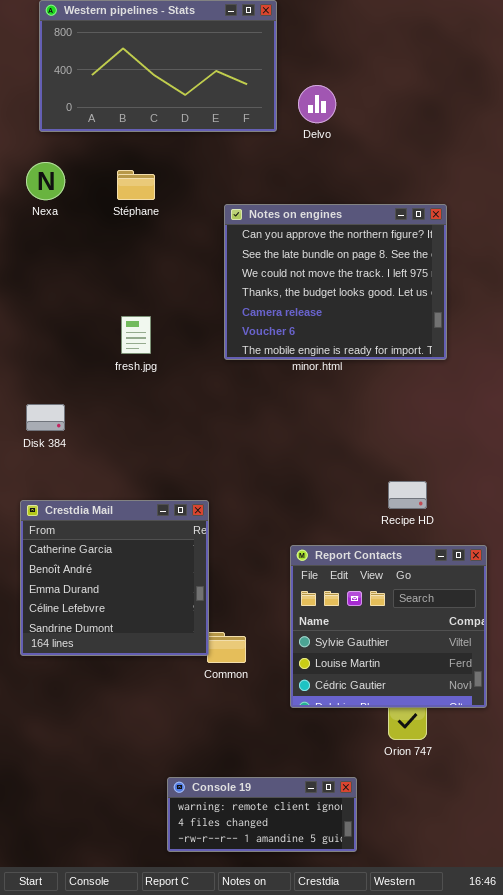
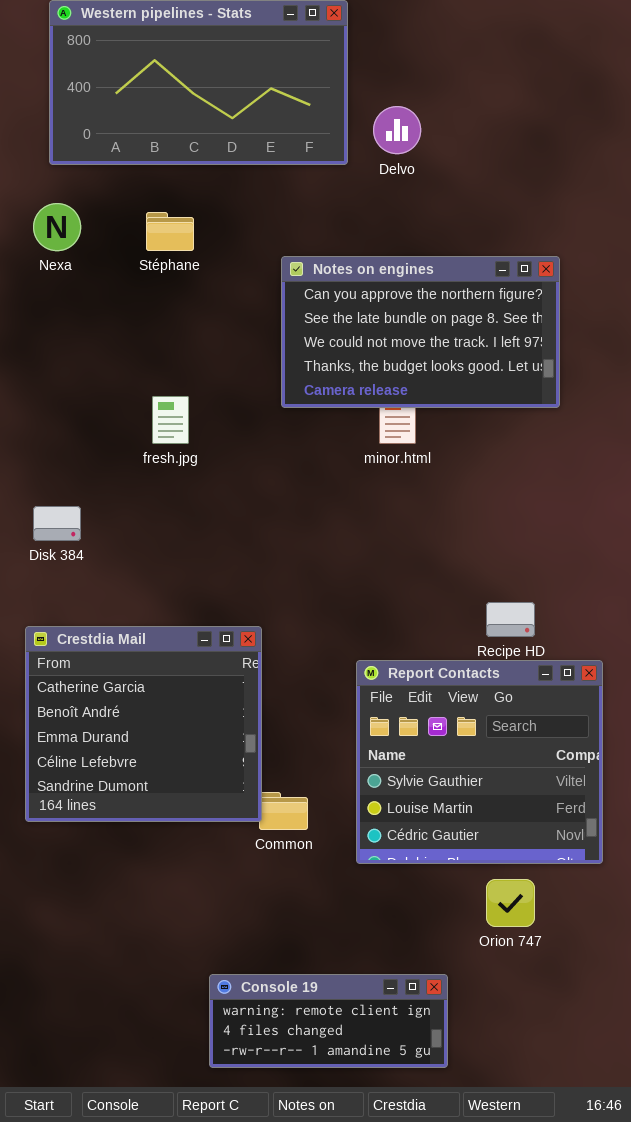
Notes on engines: [224,204,447,360] -> [281,256,560,408], resized
Report Contacts: [290,545,487,708] -> [356,660,603,864], moved

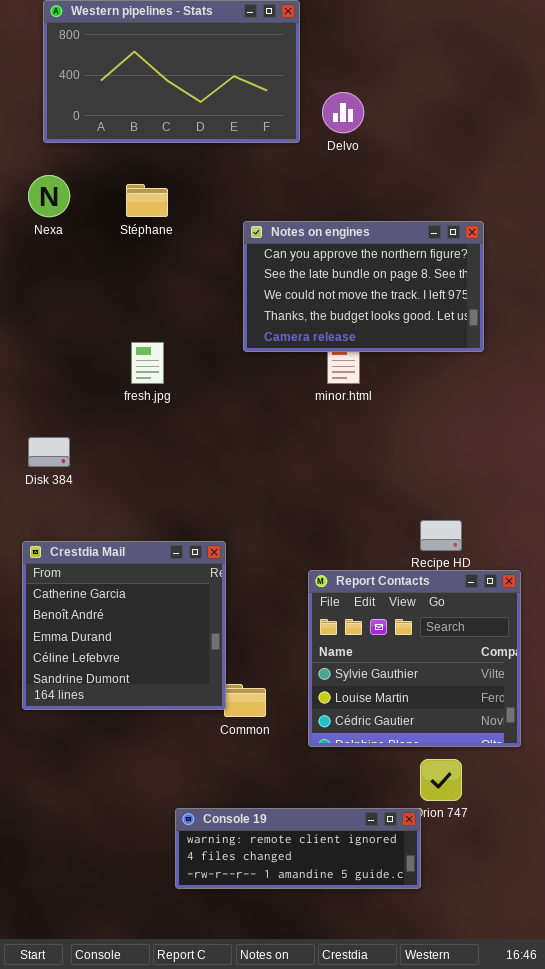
Console 19: [209,974,448,1068] -> [175,808,421,889], moved, resized

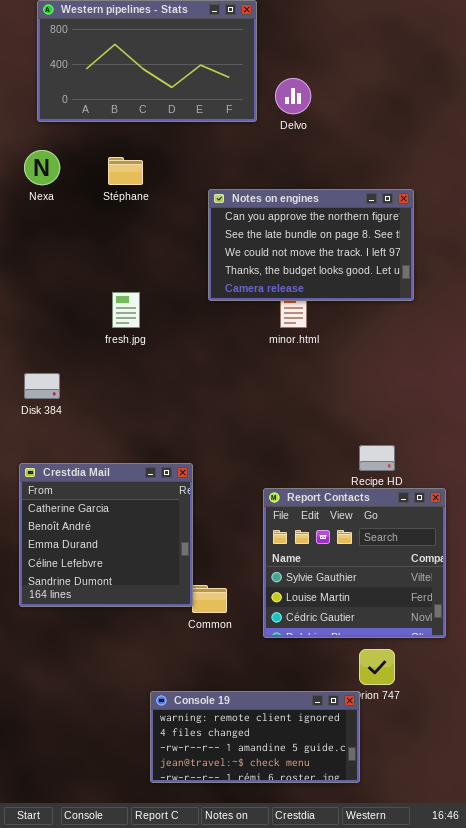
Console 19: [175,808,421,889] -> [150,691,360,783], resized

